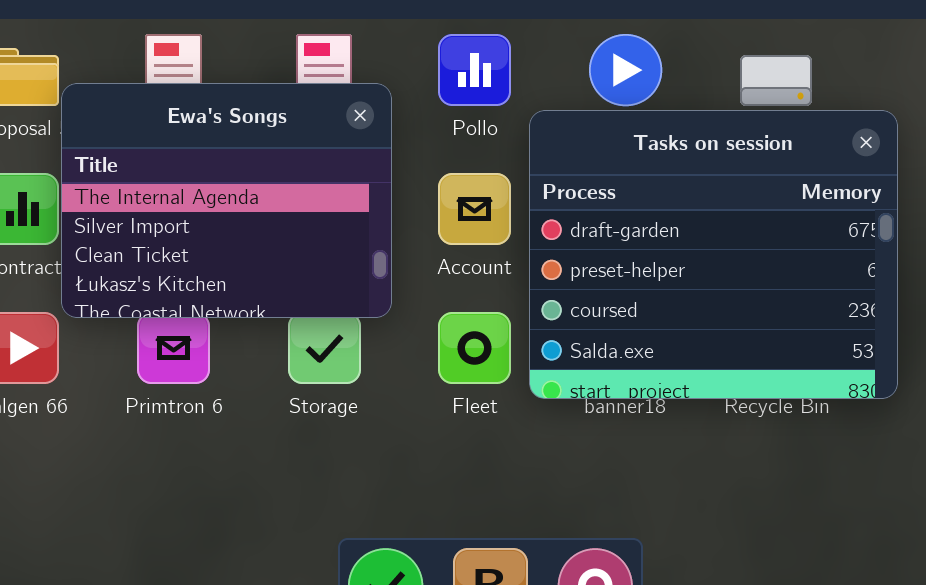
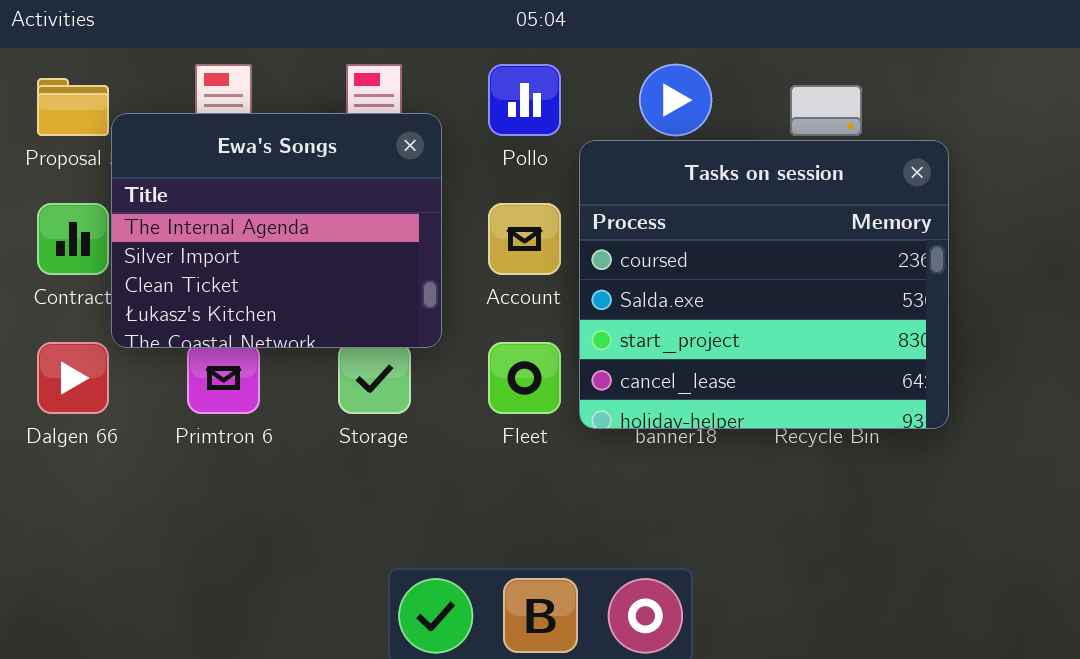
Tasks on session: [529,110,898,399] -> [579,140,949,429], scrolled down 2 rows

